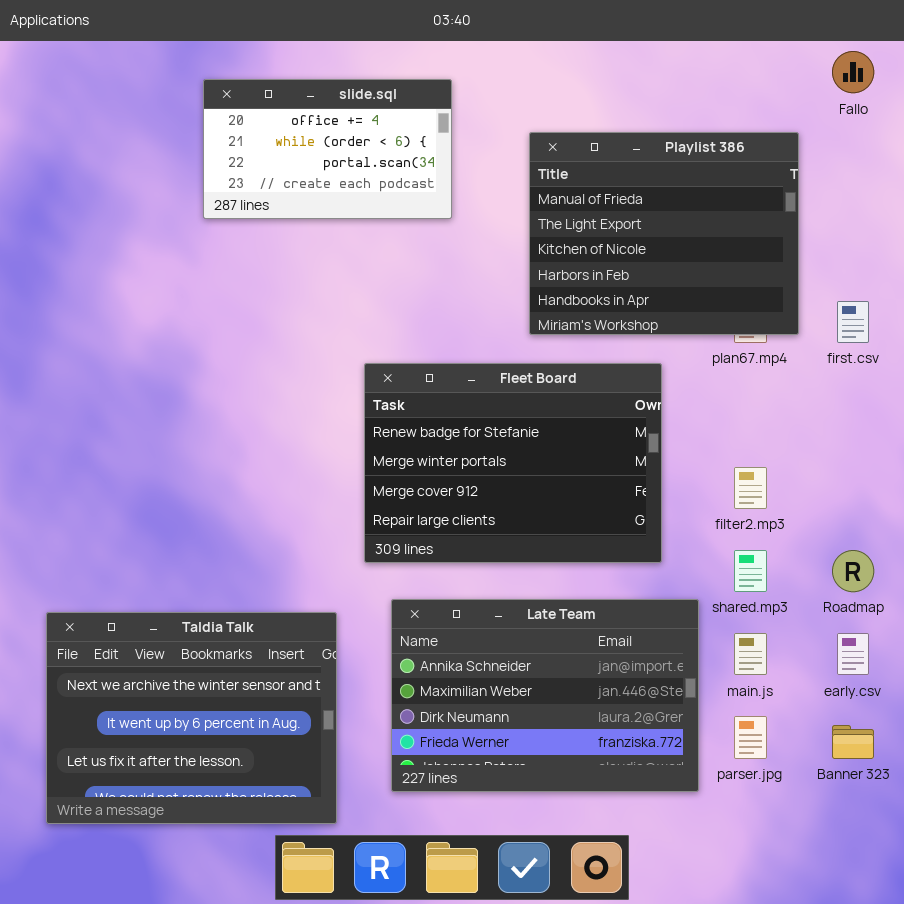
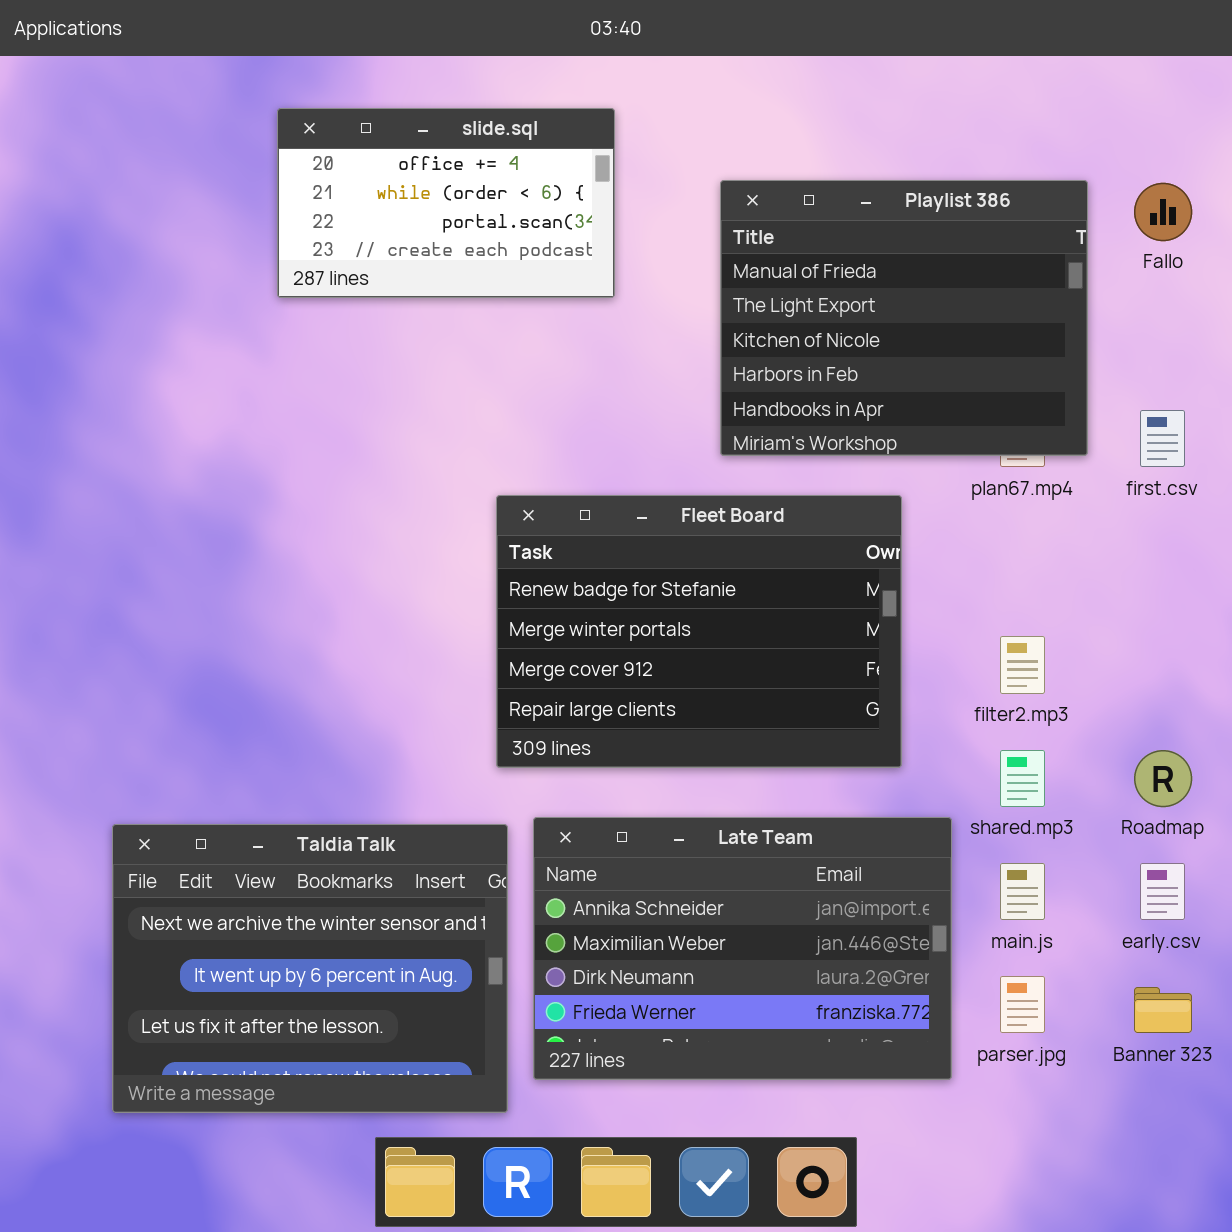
Fallo: [832,51,874,93] -> [1134,183,1192,241], moved
Taldia Talk: [46,612,337,824] -> [112,824,508,1113], moved

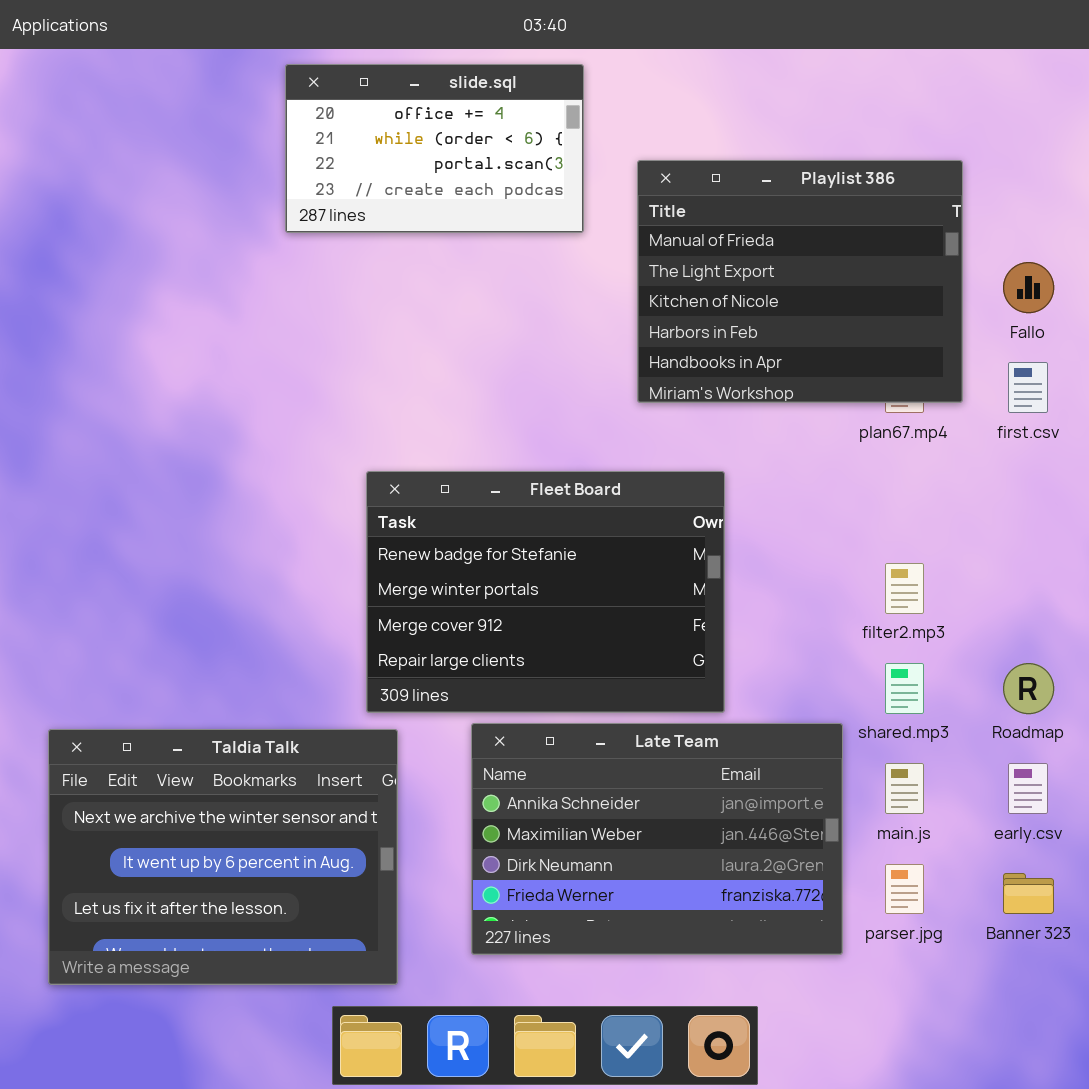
slide.sql: [277,108,615,298] -> [285,64,584,233], moved
Fallo: [1134,183,1192,241] -> [1003,262,1054,313], moved
Fleet Board: [496,495,902,768] -> [366,471,725,713], moved
Taldia Talk: [112,824,508,1113] -> [48,729,398,985], moved

